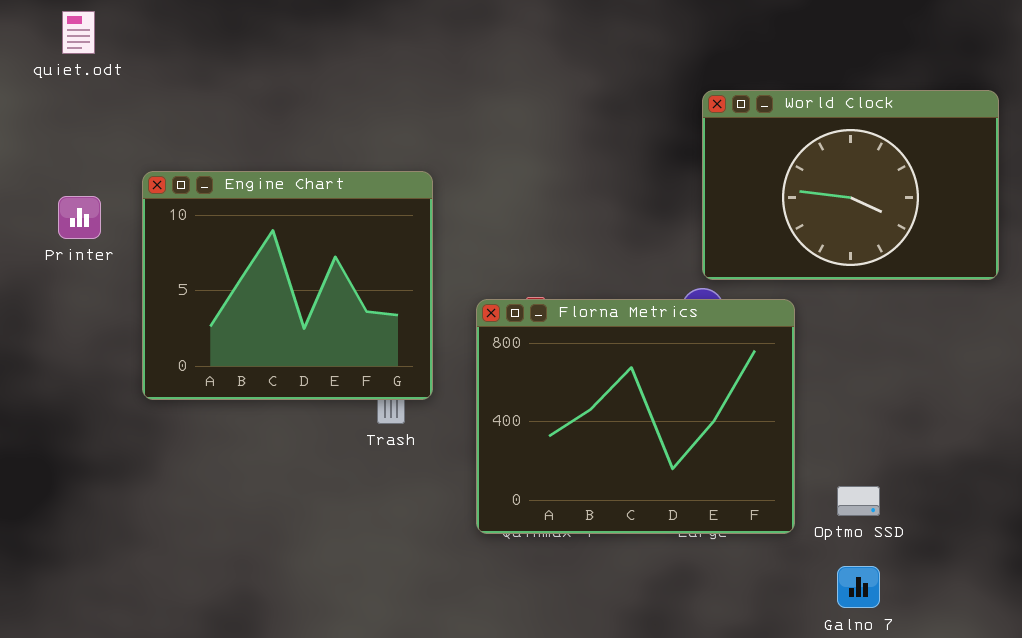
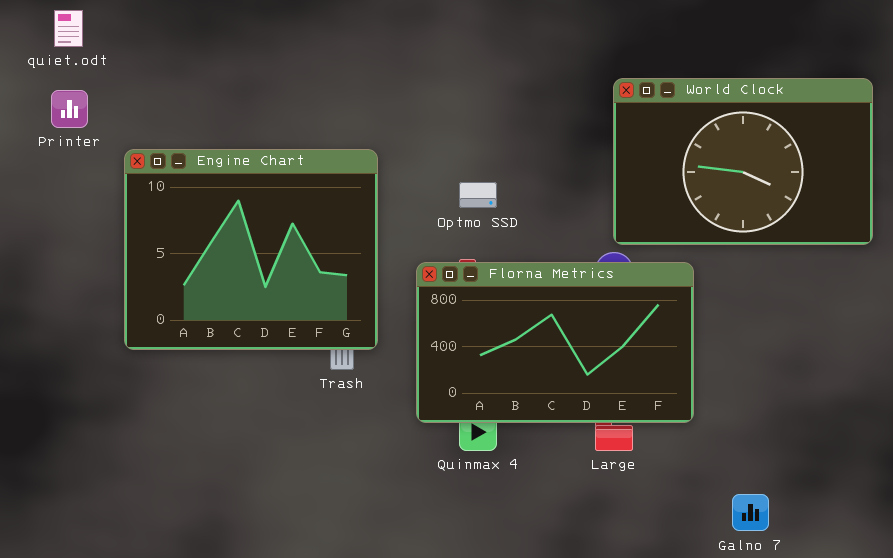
Printer: [58,196,101,239] -> [51,90,88,128], moved
Florna Metrics: [476,299,795,534] -> [416,262,694,423], resized
Optmo SSD: [837,486,880,516] -> [459,182,497,208], moved

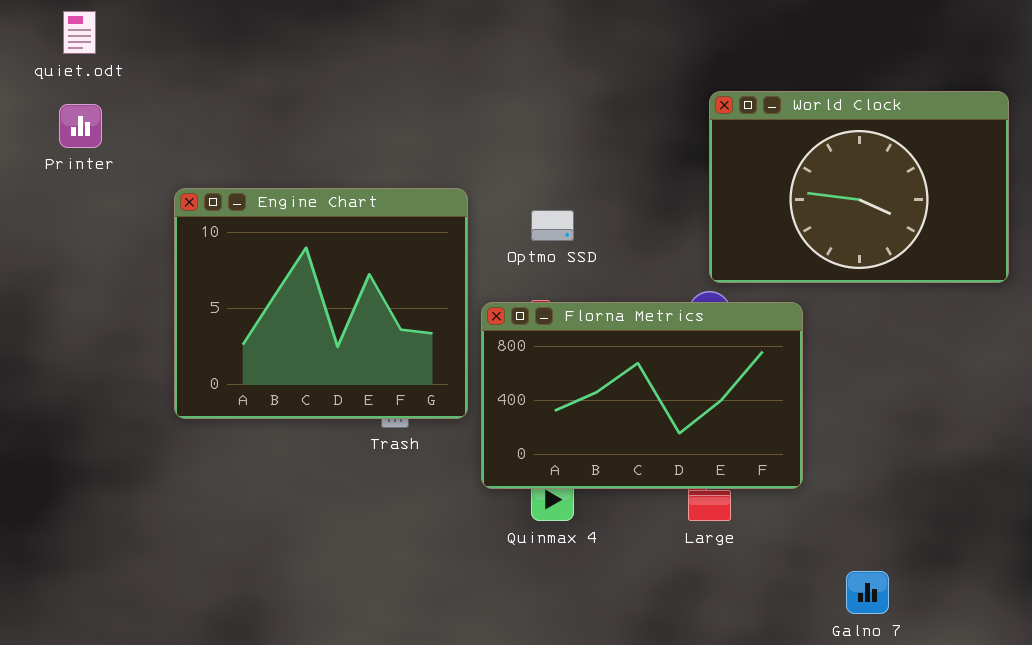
Engine Chart: [124,149,378,350] -> [174,188,468,419], moved

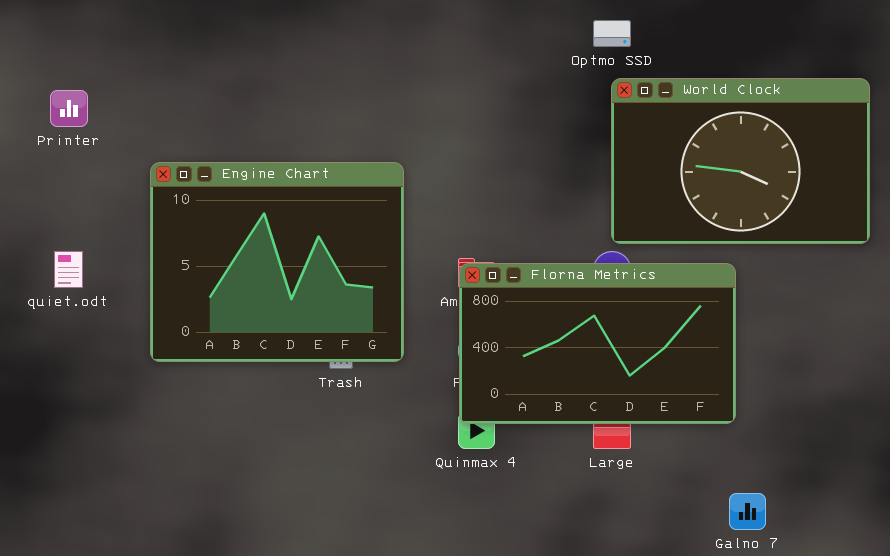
quiet.odt: [63,11,96,54] -> [54,251,83,288], moved
Optmo SSD: [531,210,574,241] -> [593,20,631,47], moved
Florna Metrics: [481,302,803,489] -> [459,263,736,424], moved

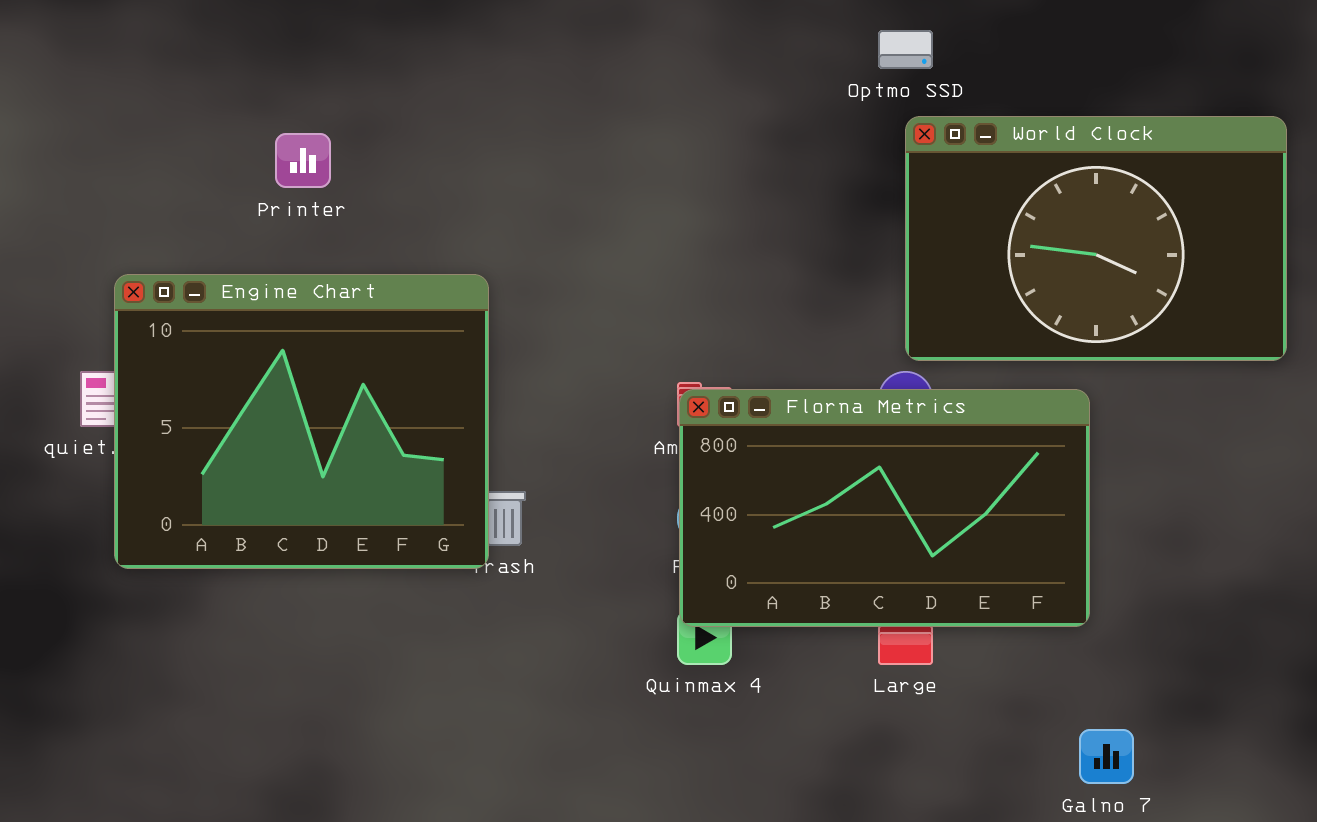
Printer: [50,90,88,127] -> [275,133,331,188], moved
Engine Chart: [150,162,404,362] -> [114,274,489,569], moved

